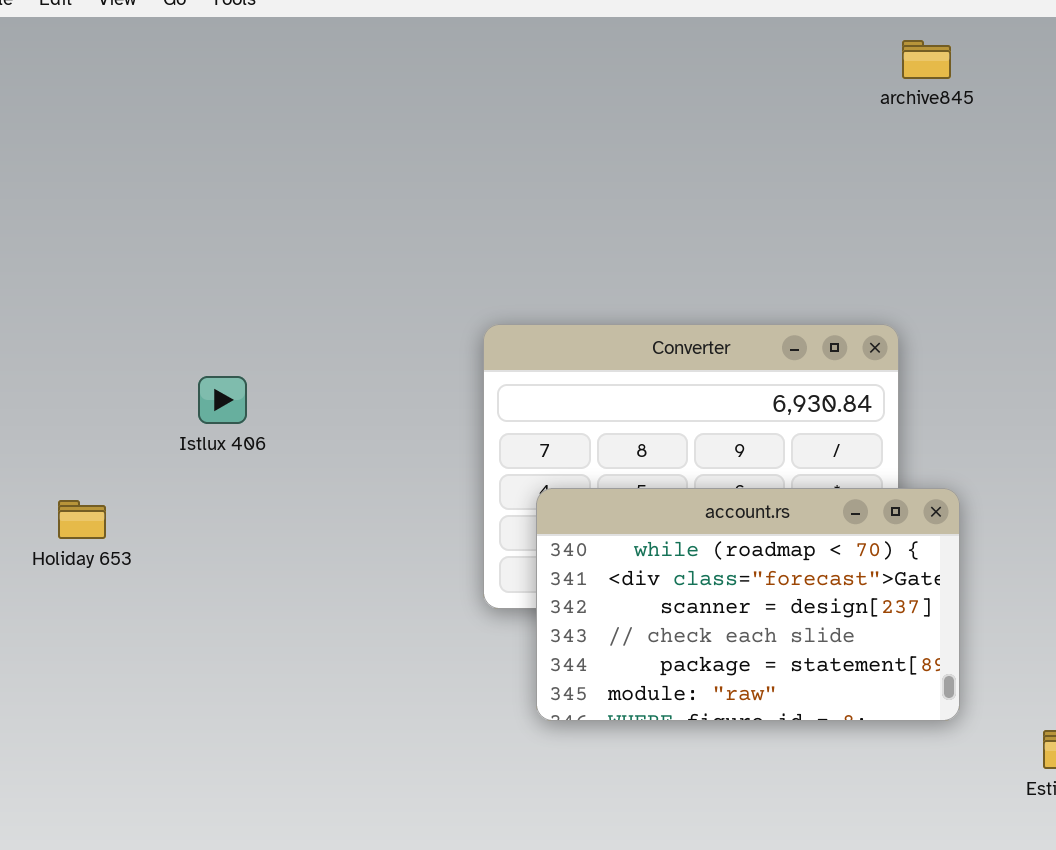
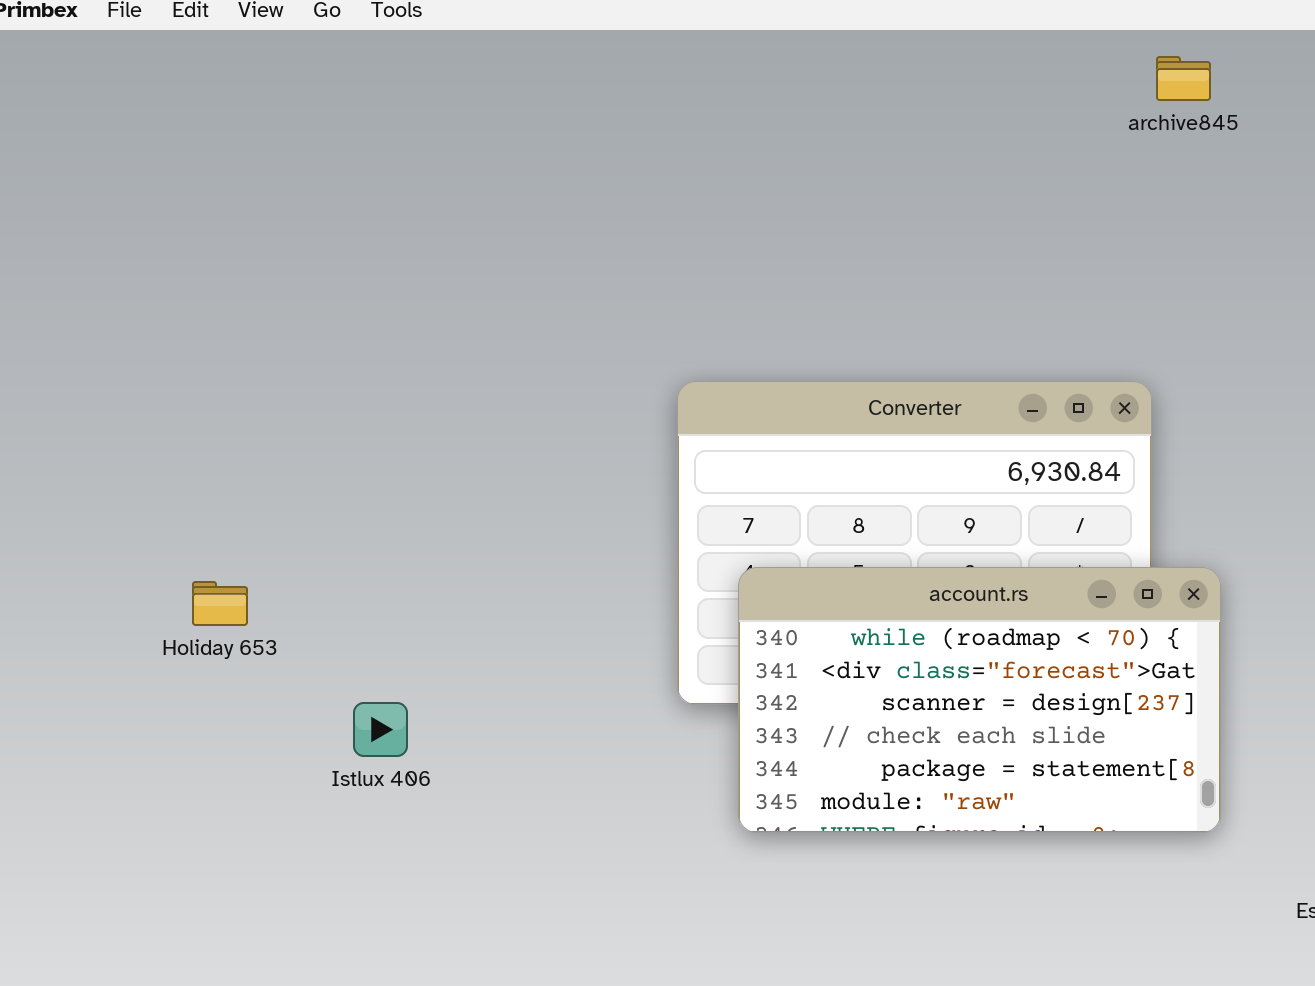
Istlux 406: [198,376,247,424] -> [353,702,408,757], moved

